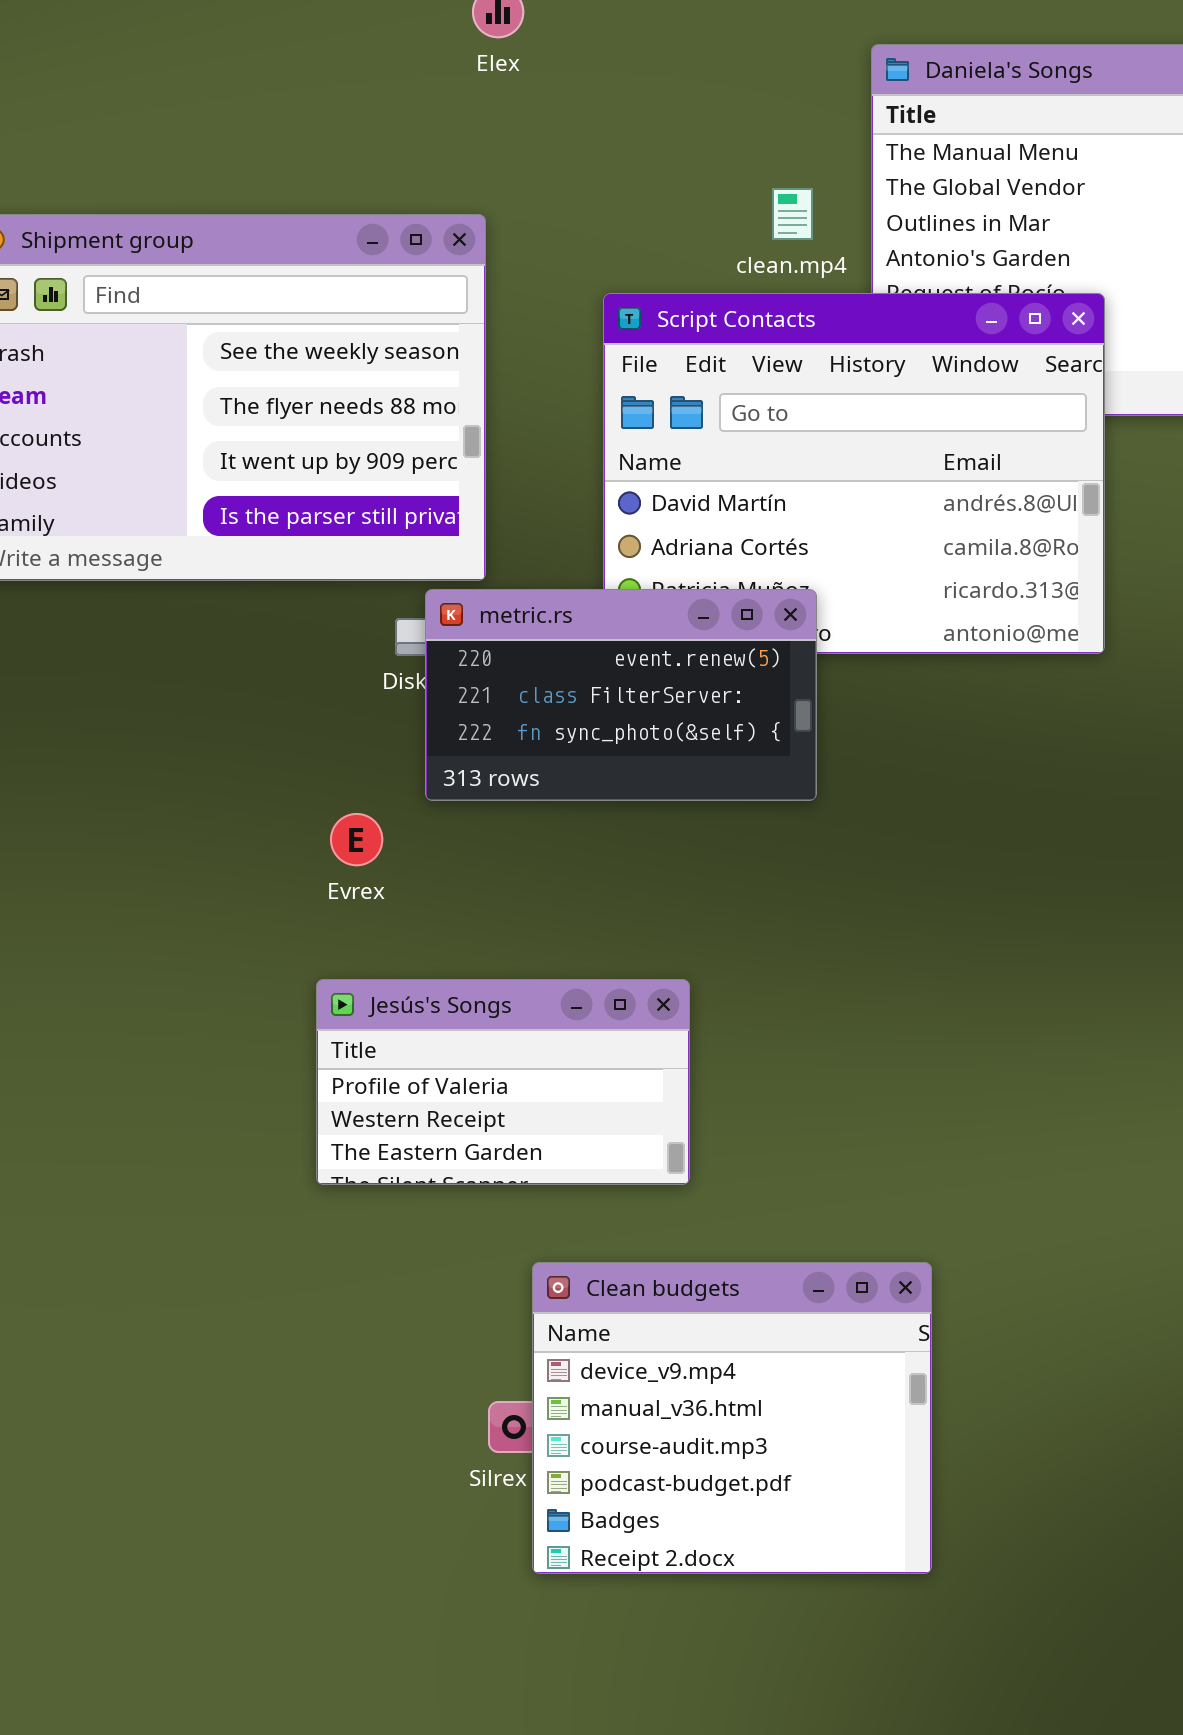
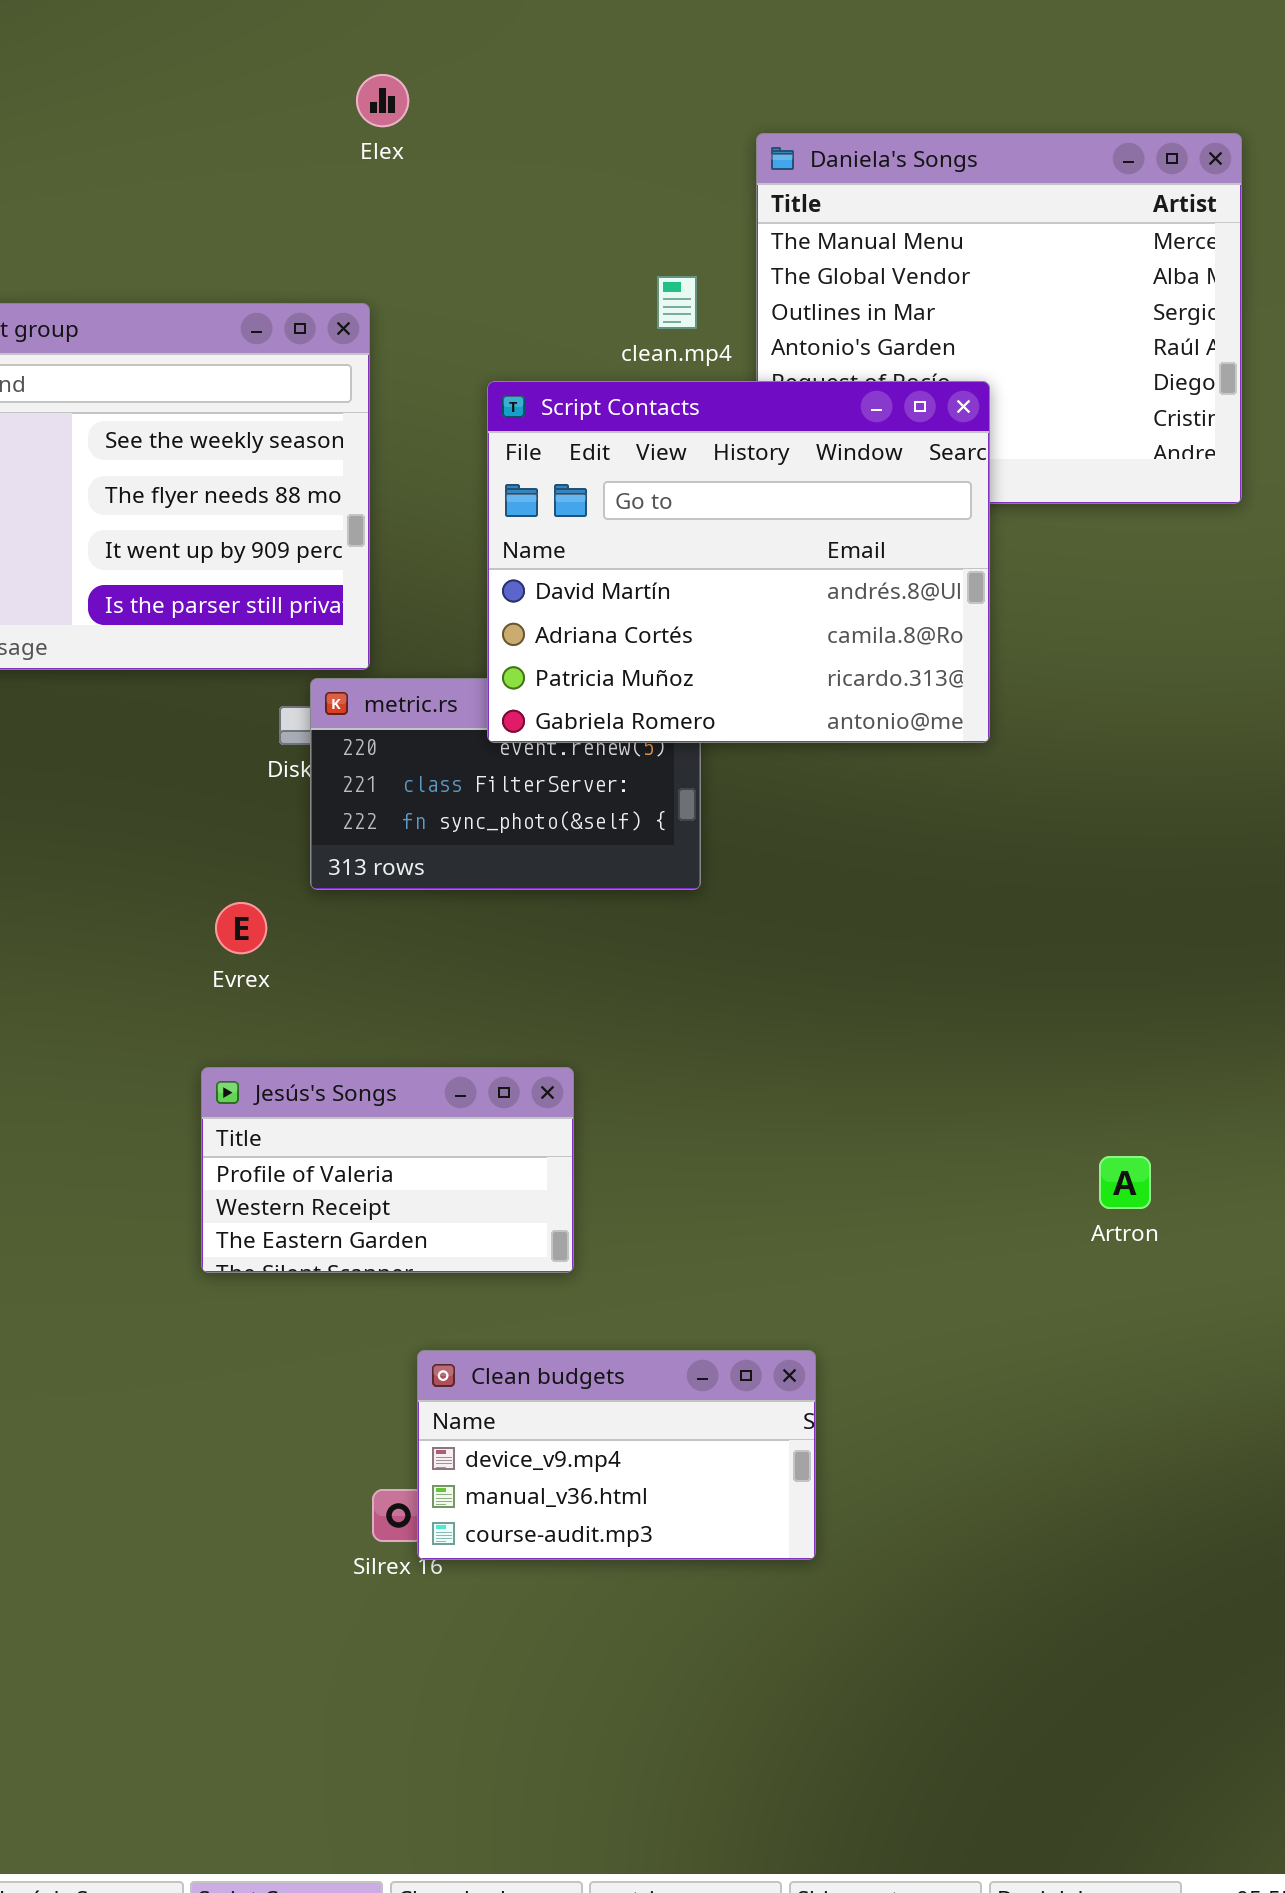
Script Contacts: [603,293,1105,654] -> [487,381,990,743], raised
Clean budgets: [532,1262,932,1574] -> [417,1350,816,1560], resized

